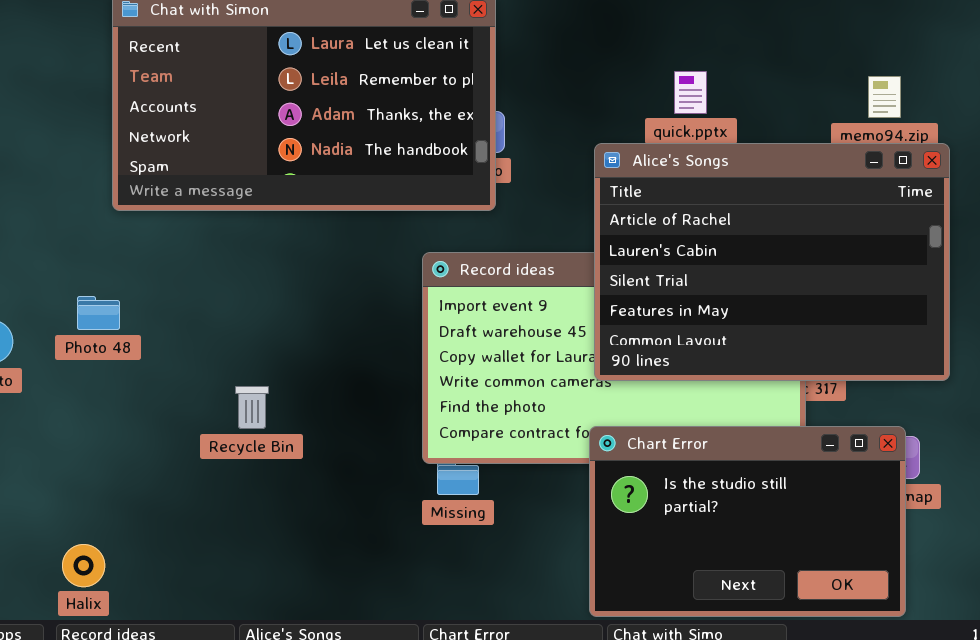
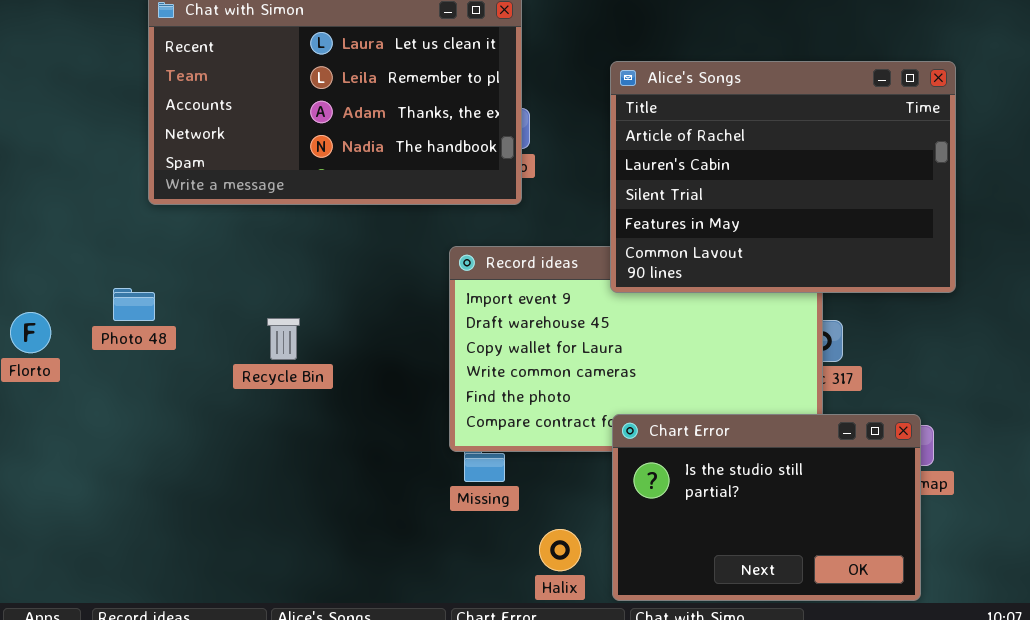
Alice's Songs: [594,143,950,381] -> [610,61,956,293], moved
Recycle Bin: [235,386,269,429] -> [267,318,300,360], moved
Halix: [62,544,105,587] -> [539,529,581,571], moved

